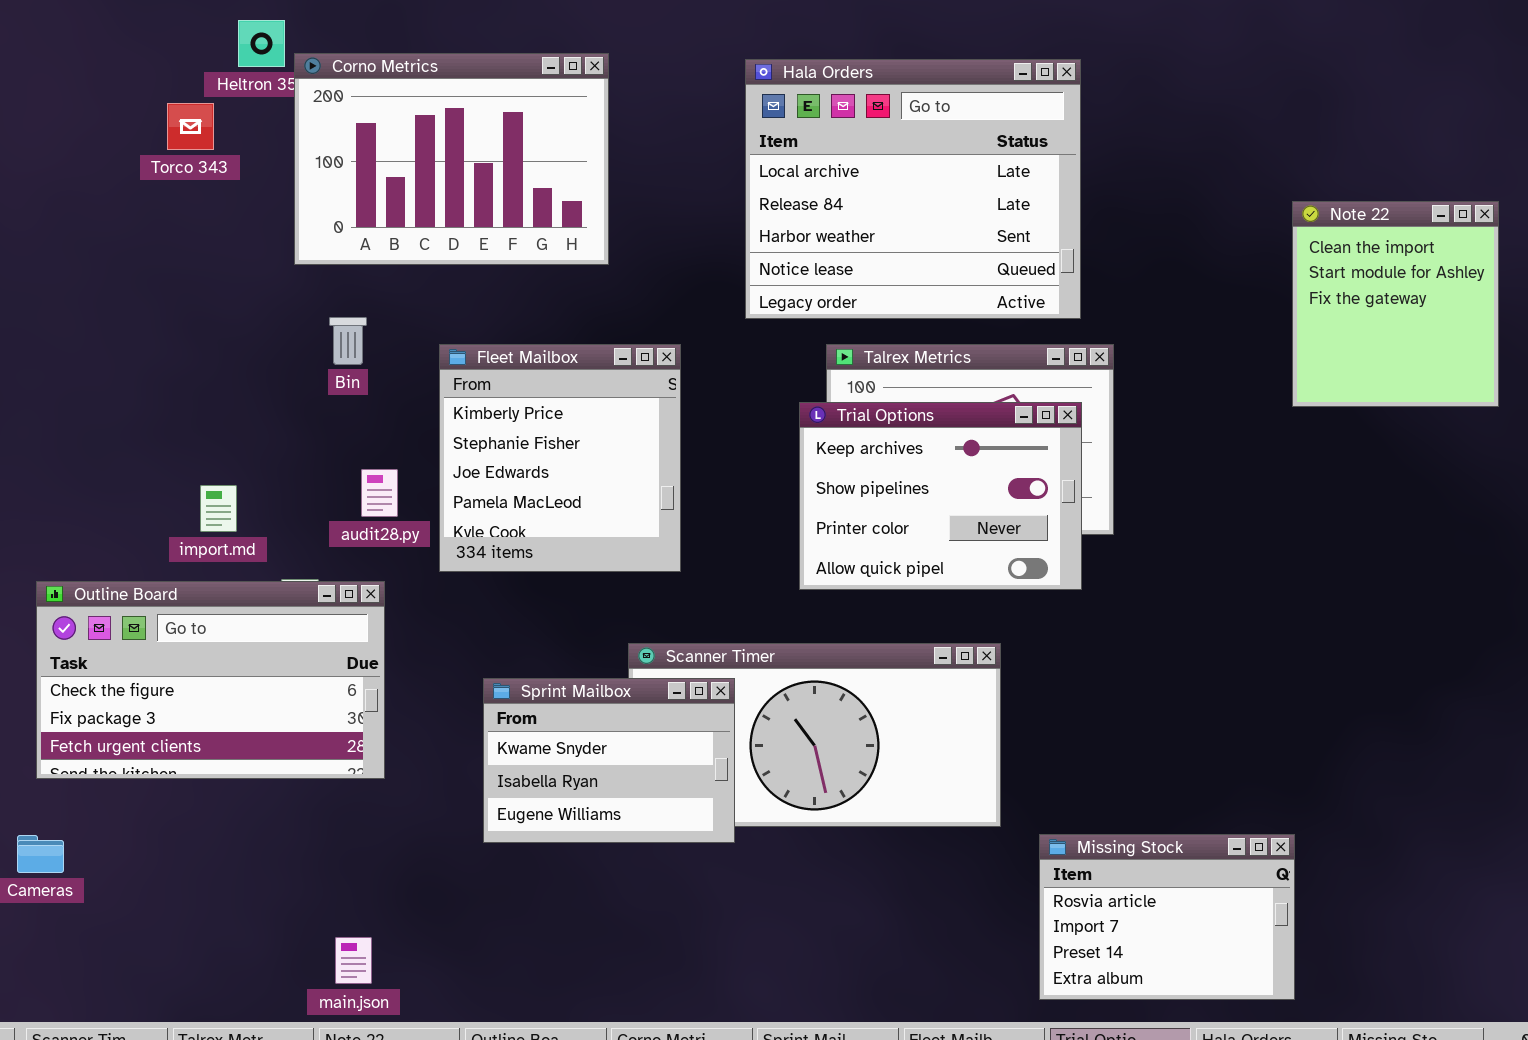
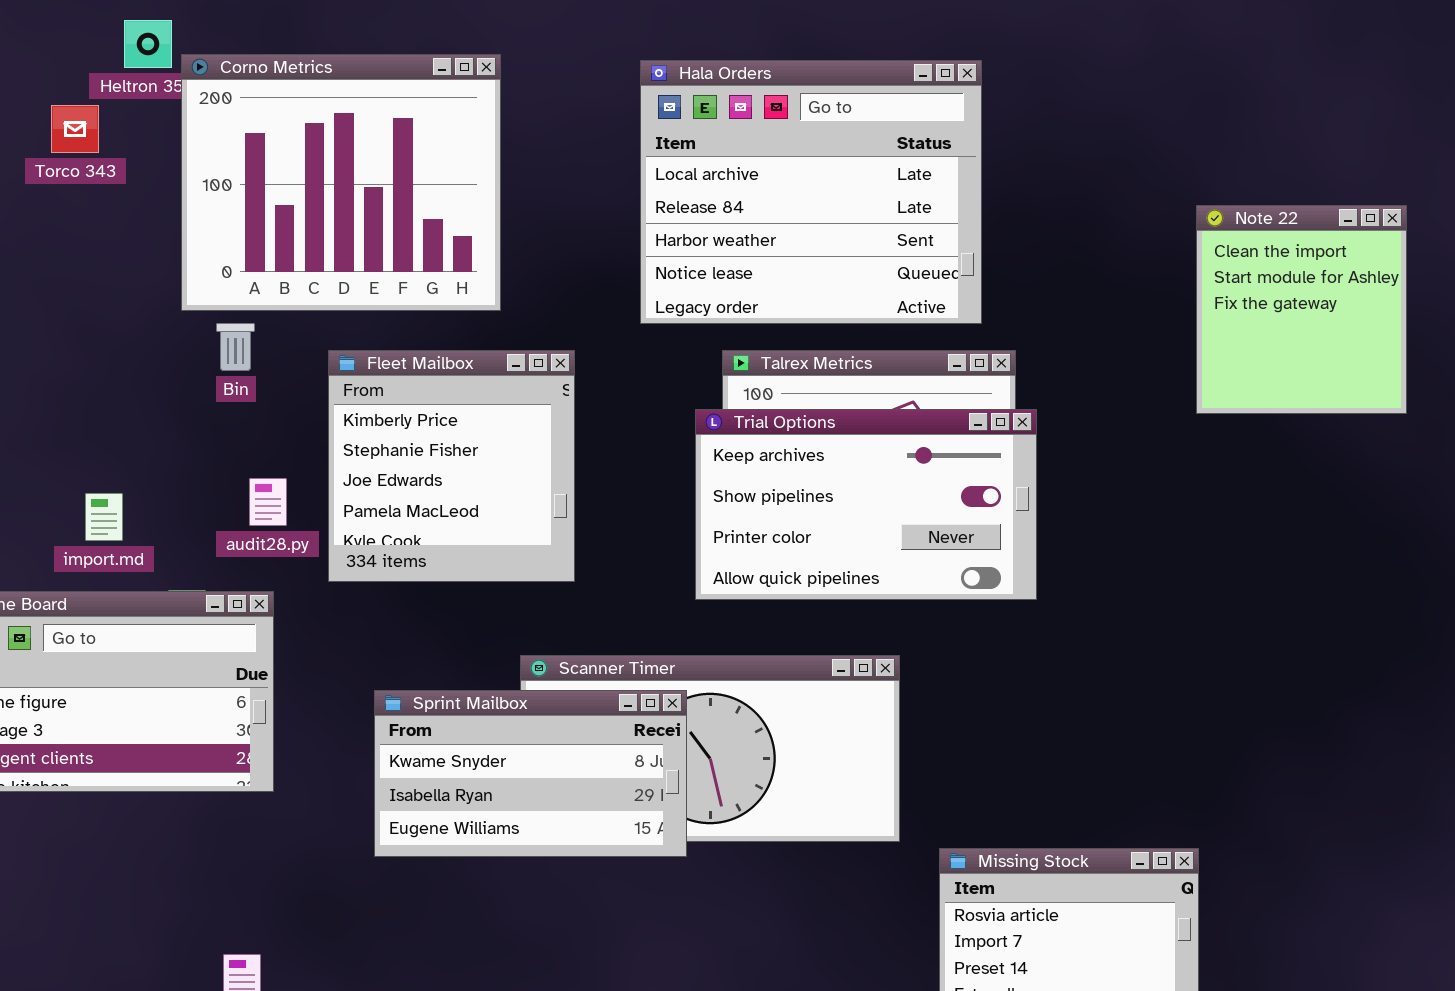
Corno Metrics: [294,53,609,265] -> [181,54,501,311], resized
Trial Options: [799,402,1082,590] -> [695,409,1037,600], resized
Sprint Mailbox: [483,678,735,843] -> [374,690,687,857], resized

